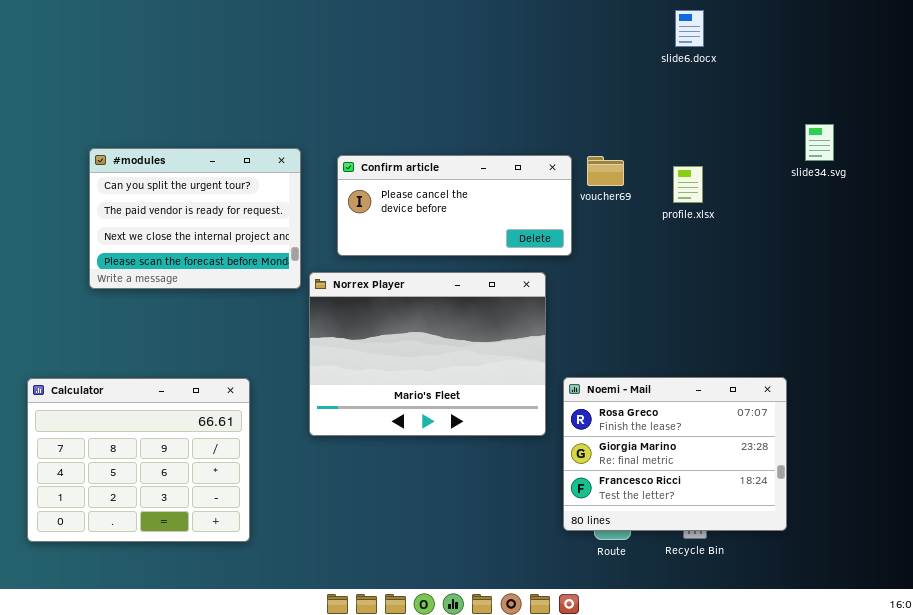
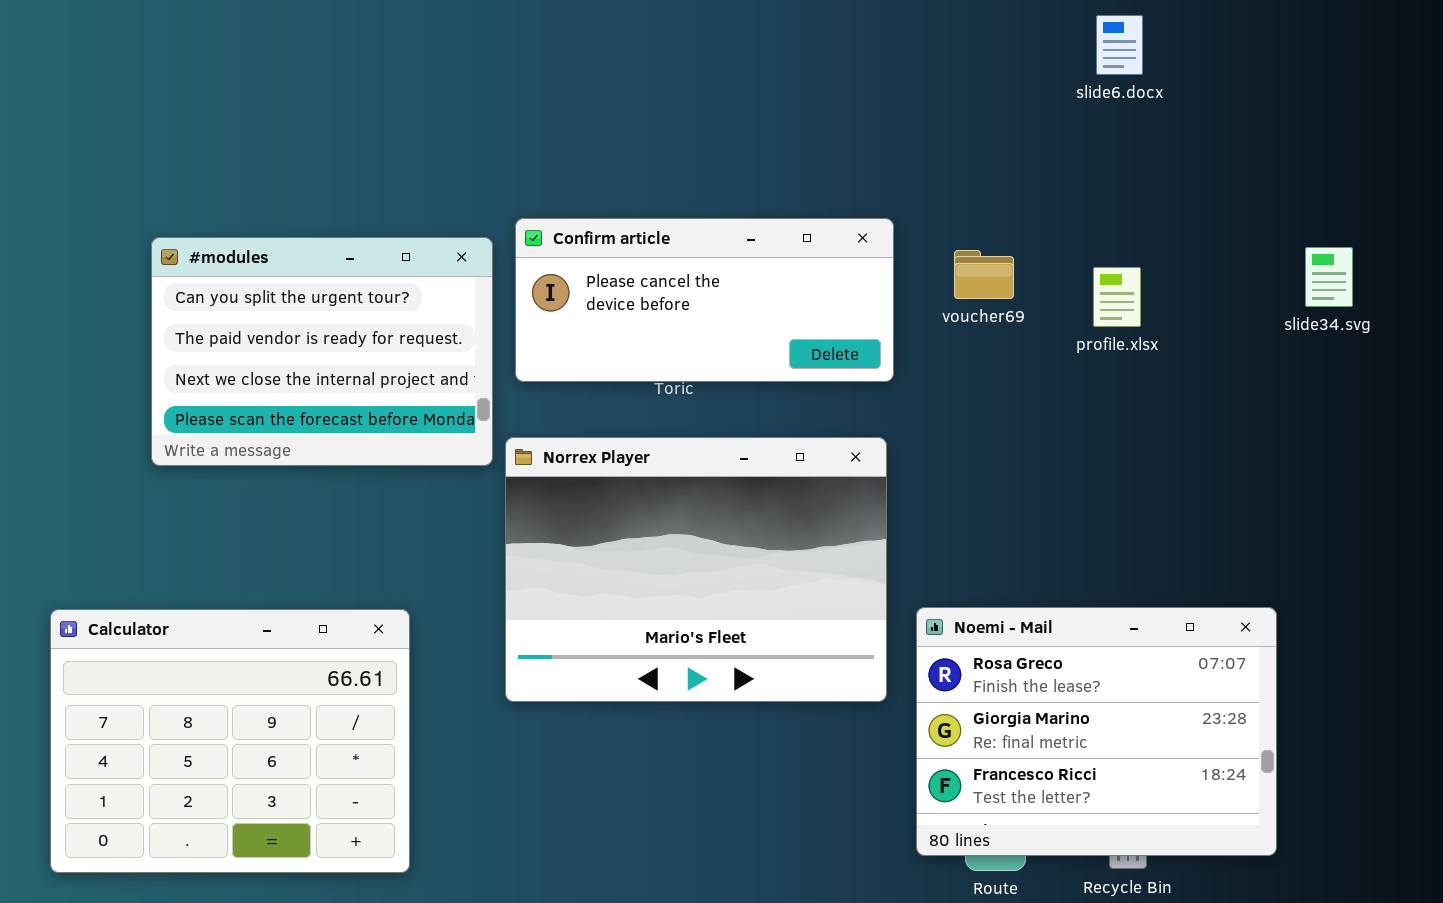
slide34.svg: [805,124,834,161] -> [1305,247,1353,307], moved
Confirm article: [337,155,572,256] -> [515,218,894,382], moved

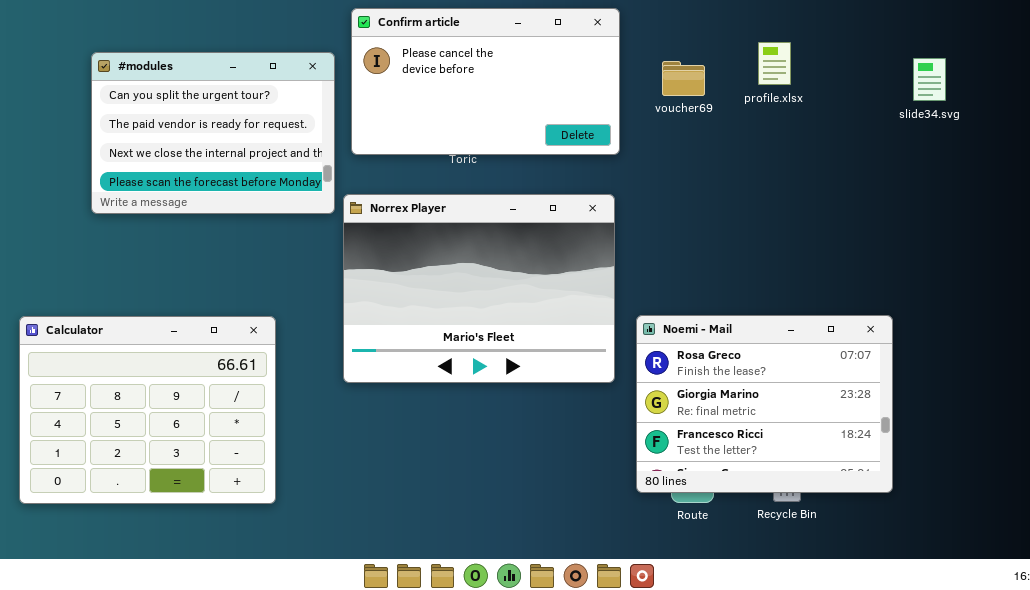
Confirm article: [515,218,894,382] -> [351,8,620,155], resized
profile.xlsx: [1093,267,1141,327] -> [758,42,791,85], moved

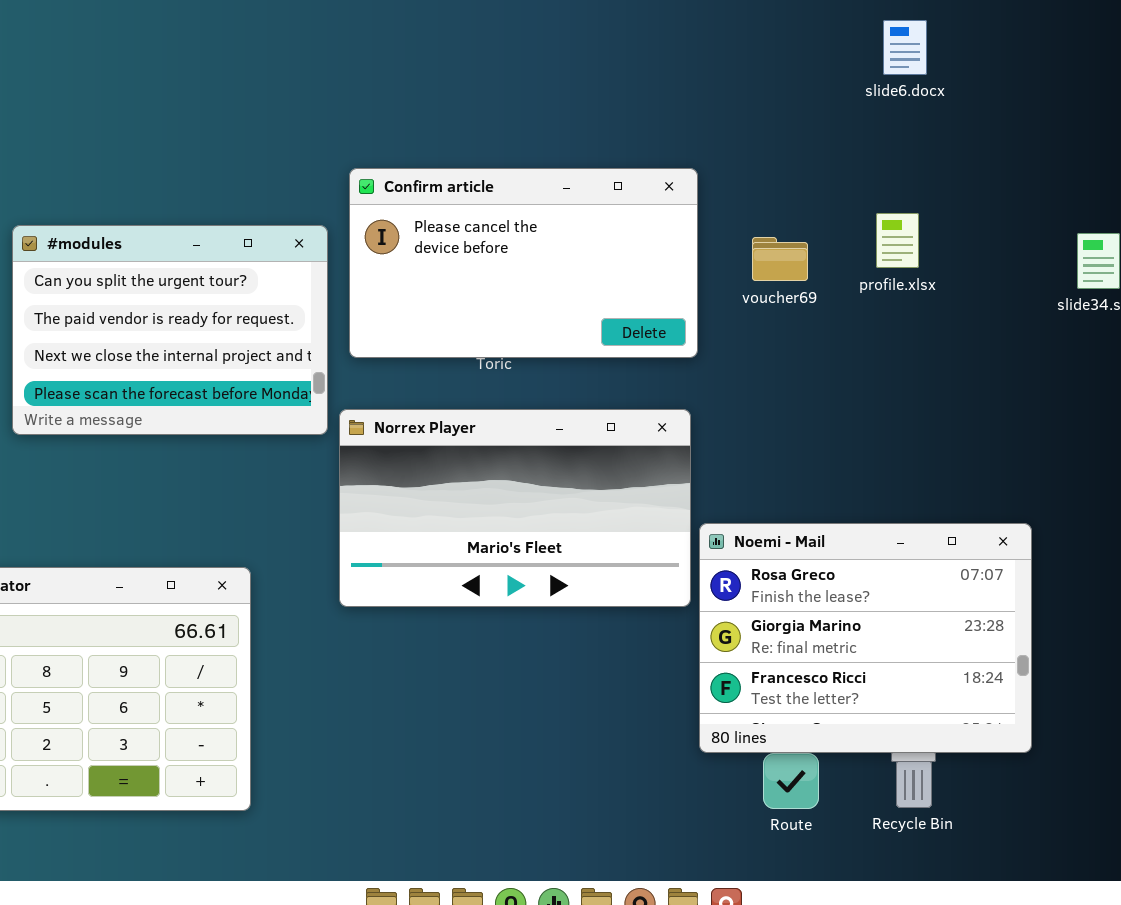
Norrex Player: [343,194,615,383] -> [339,409,691,607], resized
Noemi - Mail: [636,315,893,493] -> [699,523,1032,753], moved

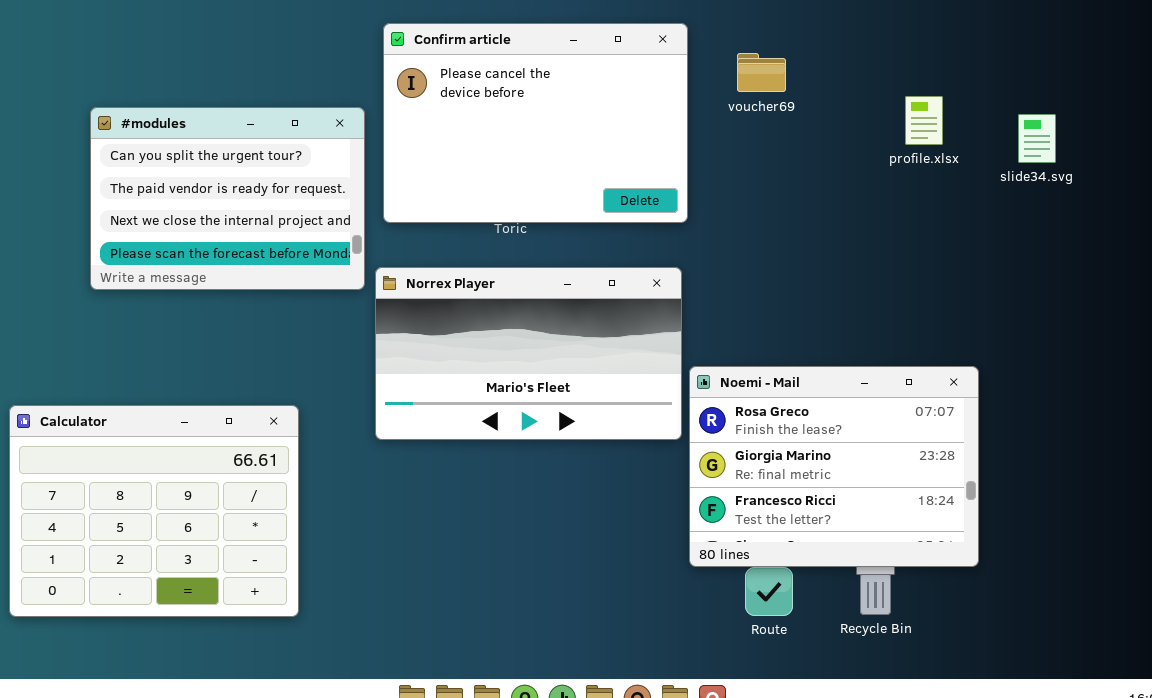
Confirm article: [349,168,698,358] -> [383,23,688,223], resized
profile.xlsx: [876,213,919,268] -> [905,96,943,145], moved
voucher69: [752,237,808,281] -> [737,53,786,92], moved

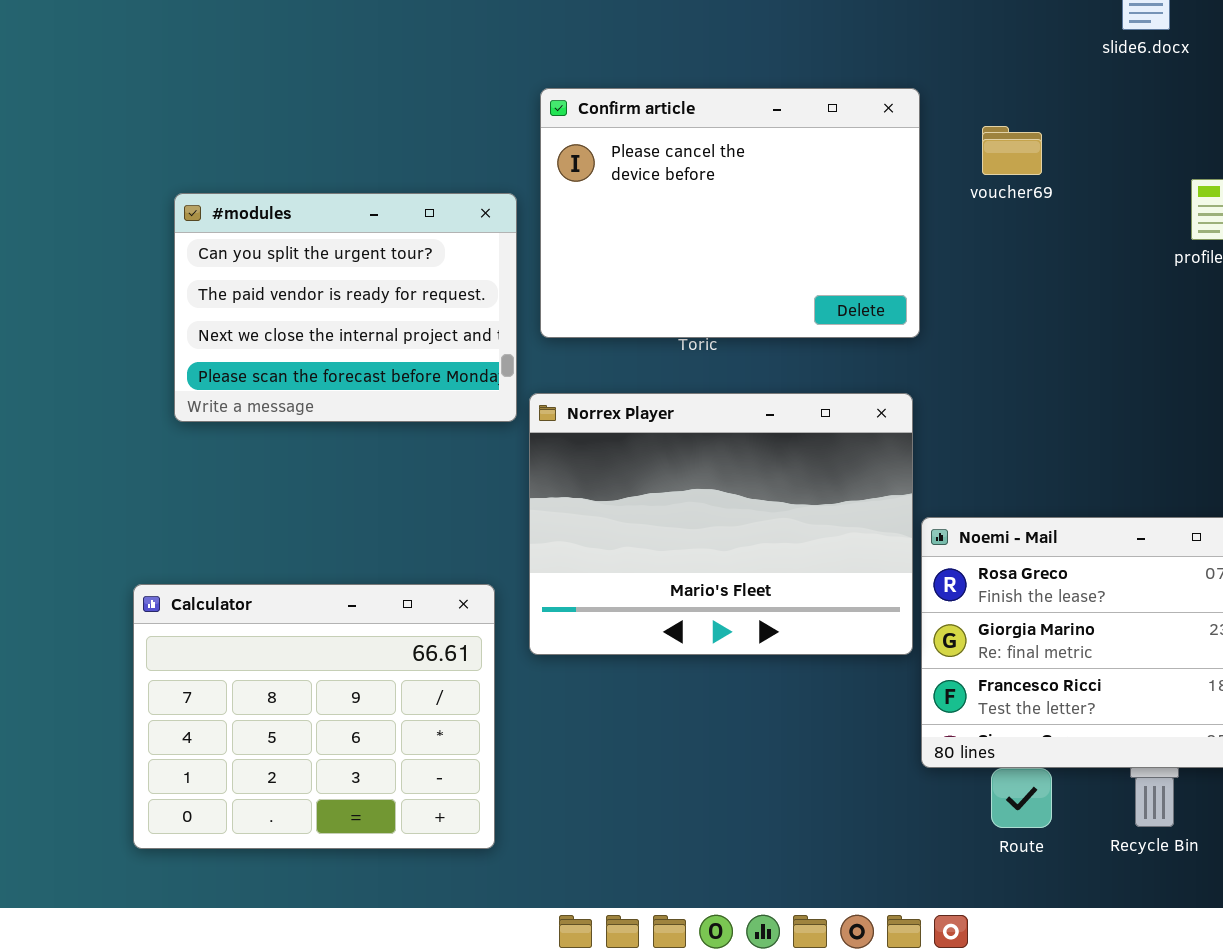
Norrex Player: [375,267,682,440] -> [529,393,913,655], resized
Calculator: [9,405,299,617] -> [133,584,495,849], moved

